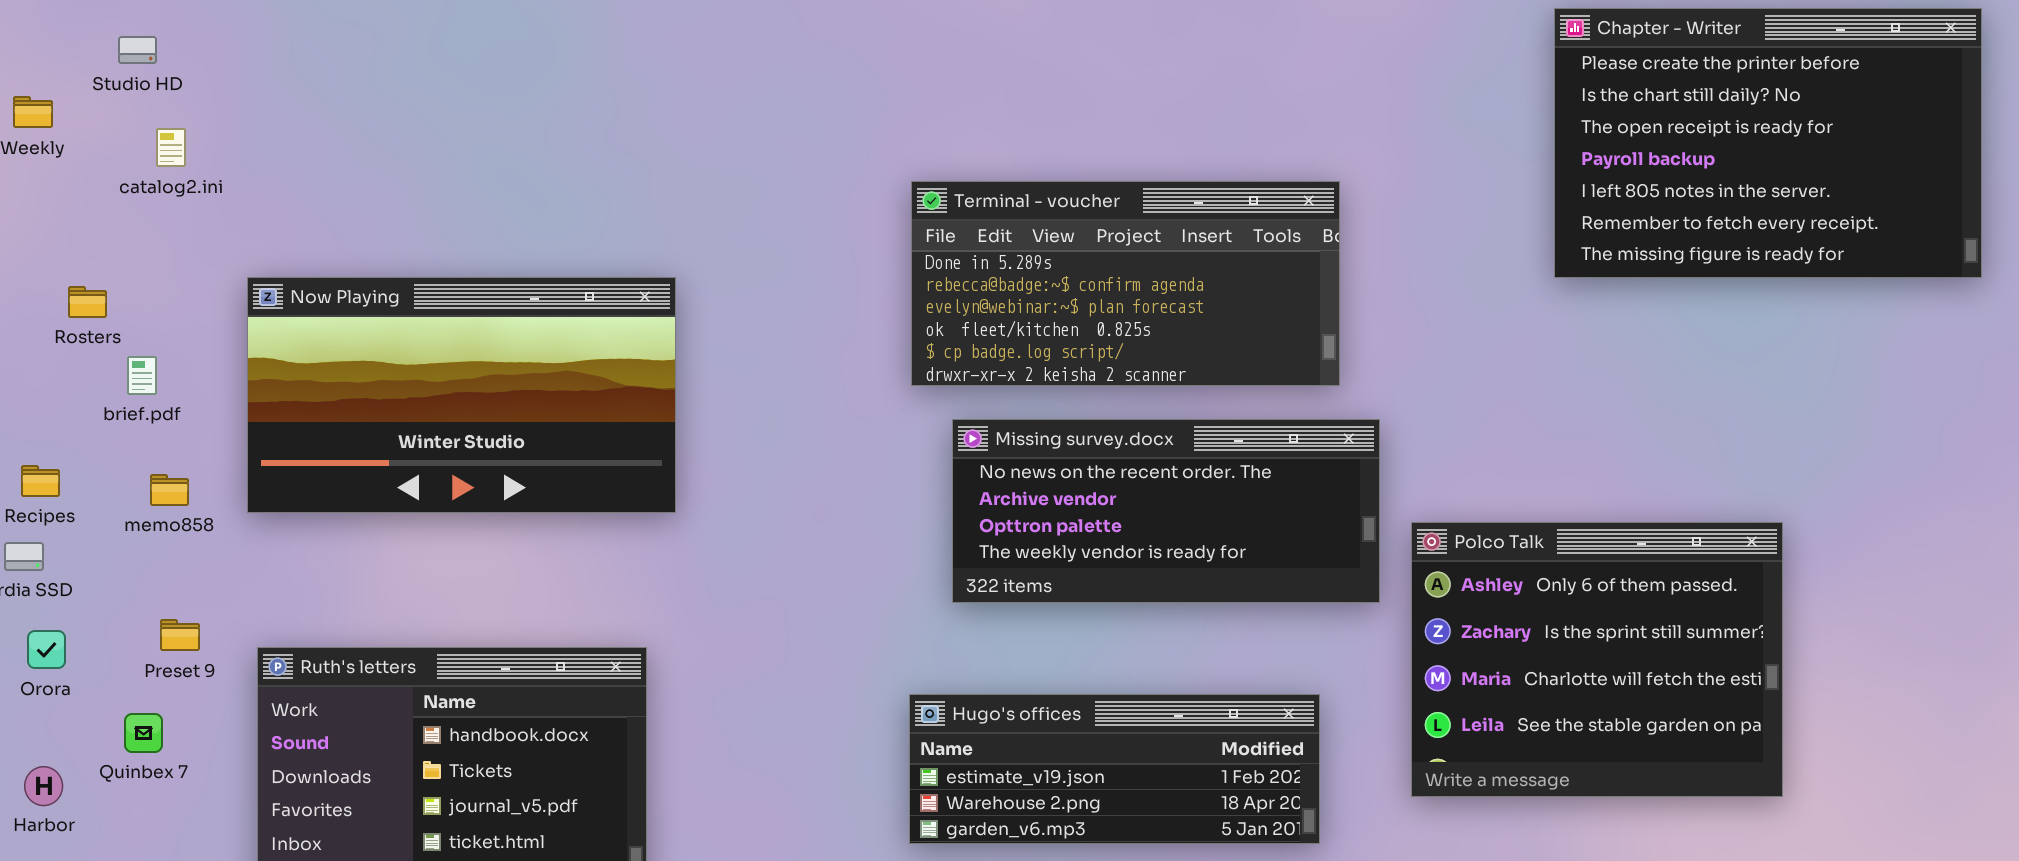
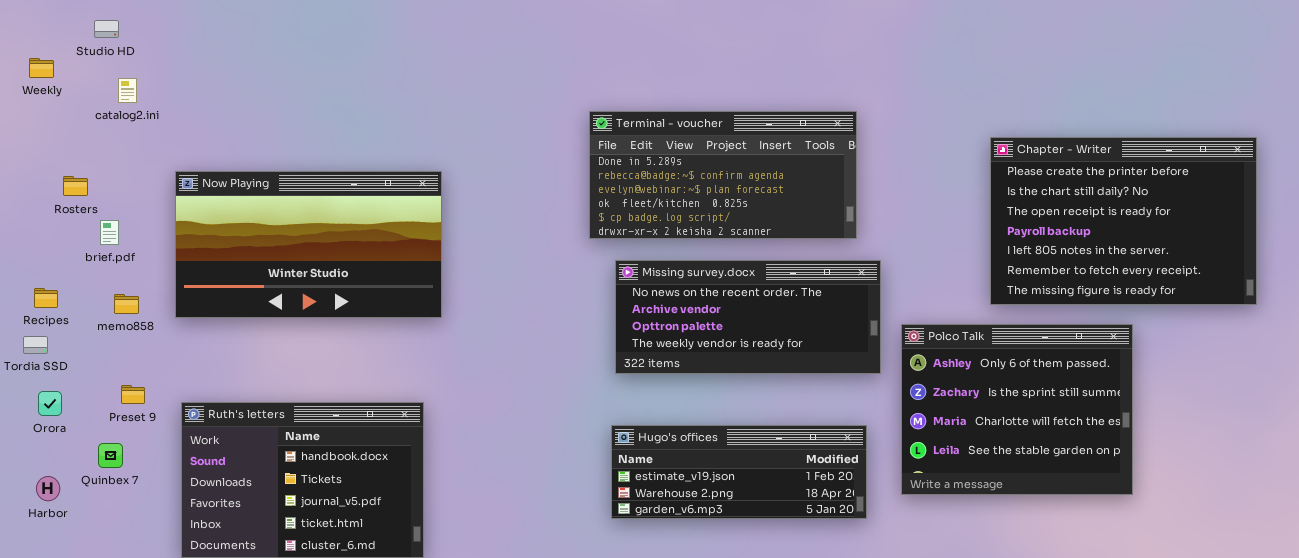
Chapter - Writer: [1554,8,1982,278] -> [990,137,1257,305], moved
Hugo's offices: [909,694,1320,844] -> [611,425,867,519], moved

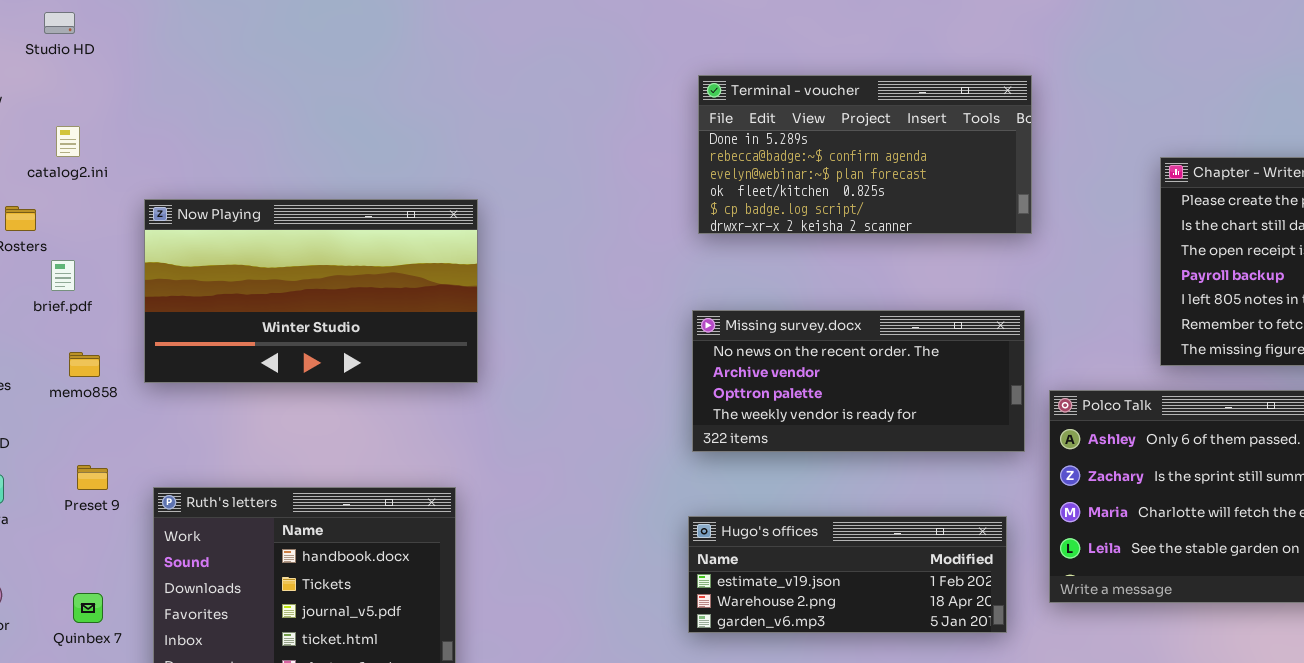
catalog2.ini: [118,78,137,103] -> [56,126,80,157], moved
Terminal - voucher: [589,111,857,239] -> [698,75,1032,234], moved
Quinbex 7: [98,443,123,468] -> [73,593,103,623], moved

